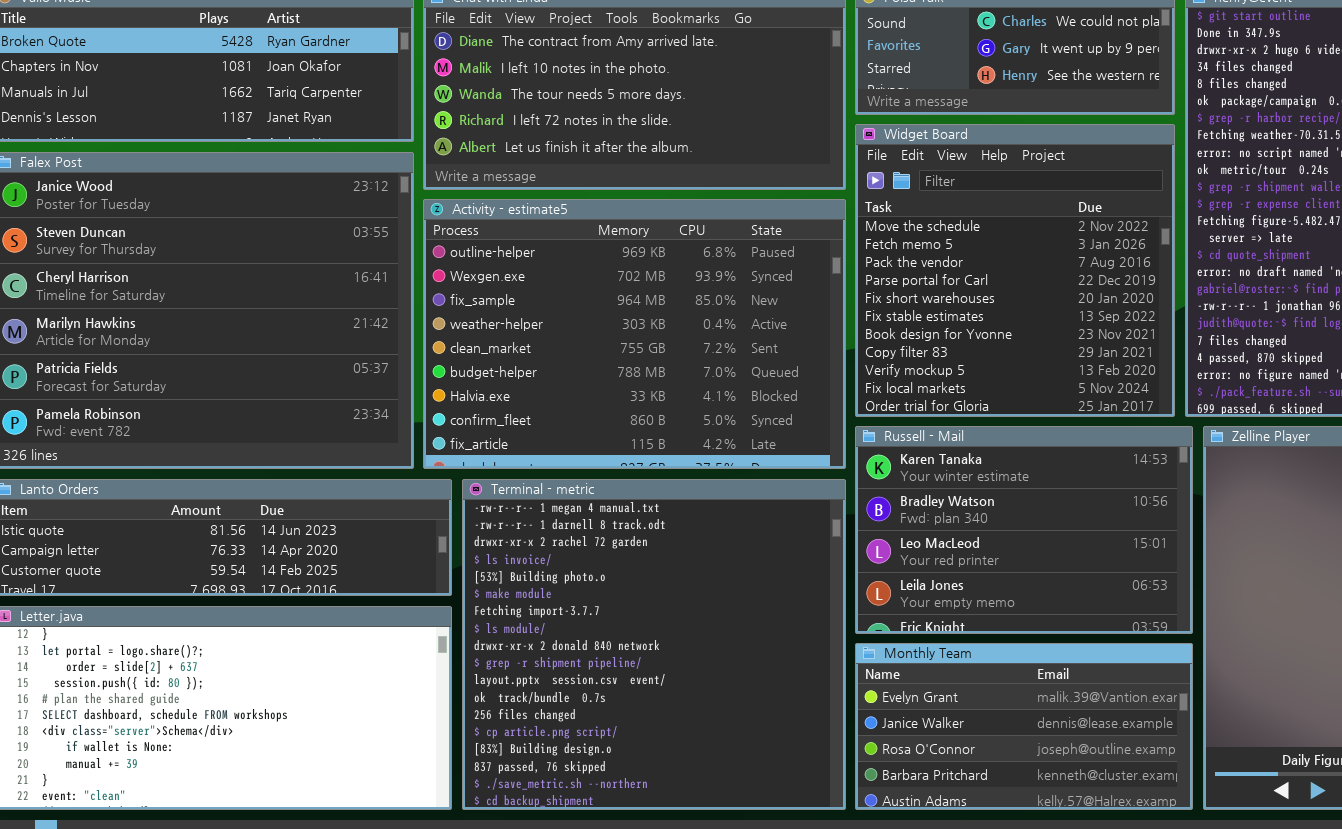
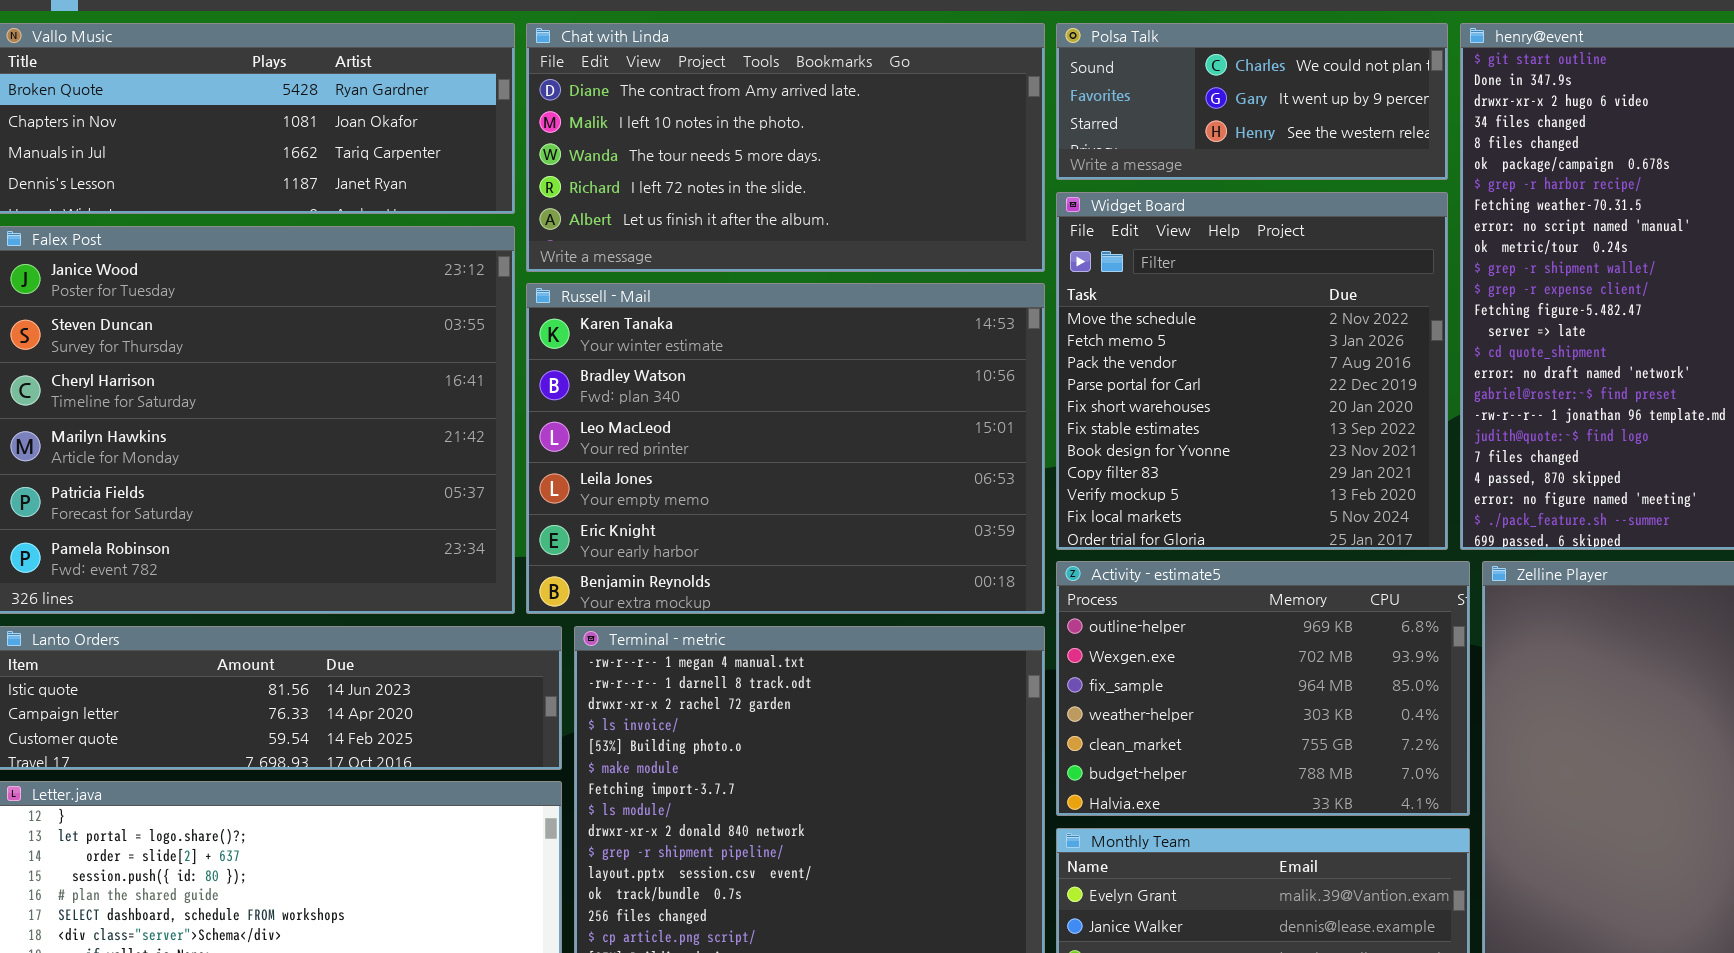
Activity - estimate5: [423,199,846,469] -> [1056,561,1470,816], moved, resized
Russell - Mail: [855,426,1193,634] -> [526,283,1045,614], moved, resized

